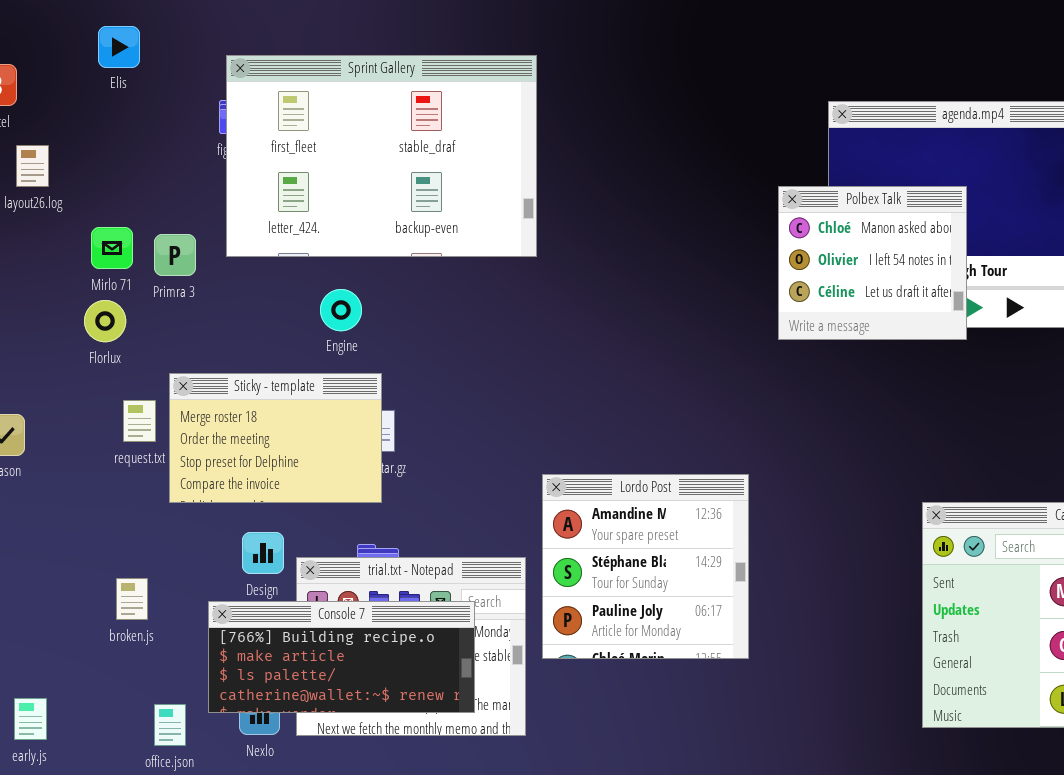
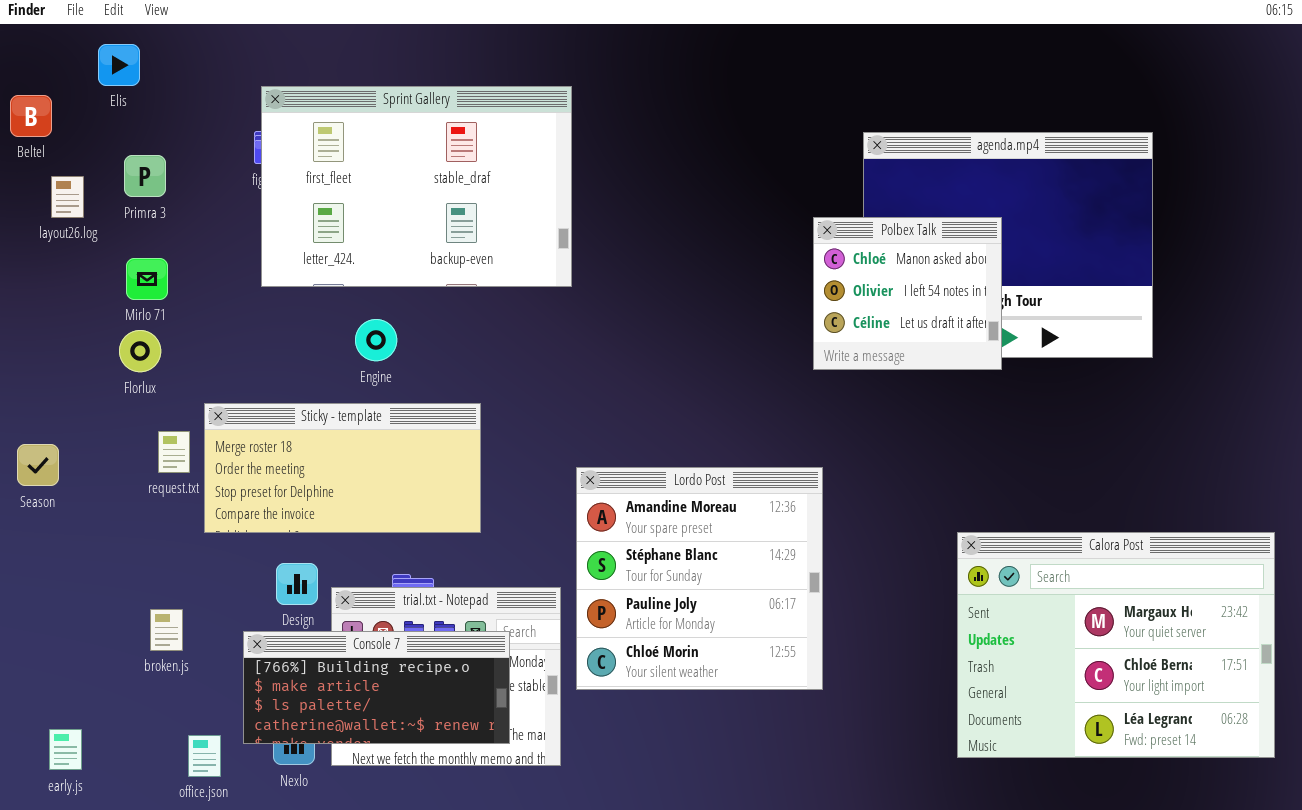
Elis: [98,26,140,68] -> [98,44,140,86], moved
Primra 3: [154,234,196,276] -> [124,155,166,197], moved
Sticky - template: [169,373,382,503] -> [204,403,481,533], resized
Lordo Post: [542,474,749,659] -> [576,467,823,690], resized

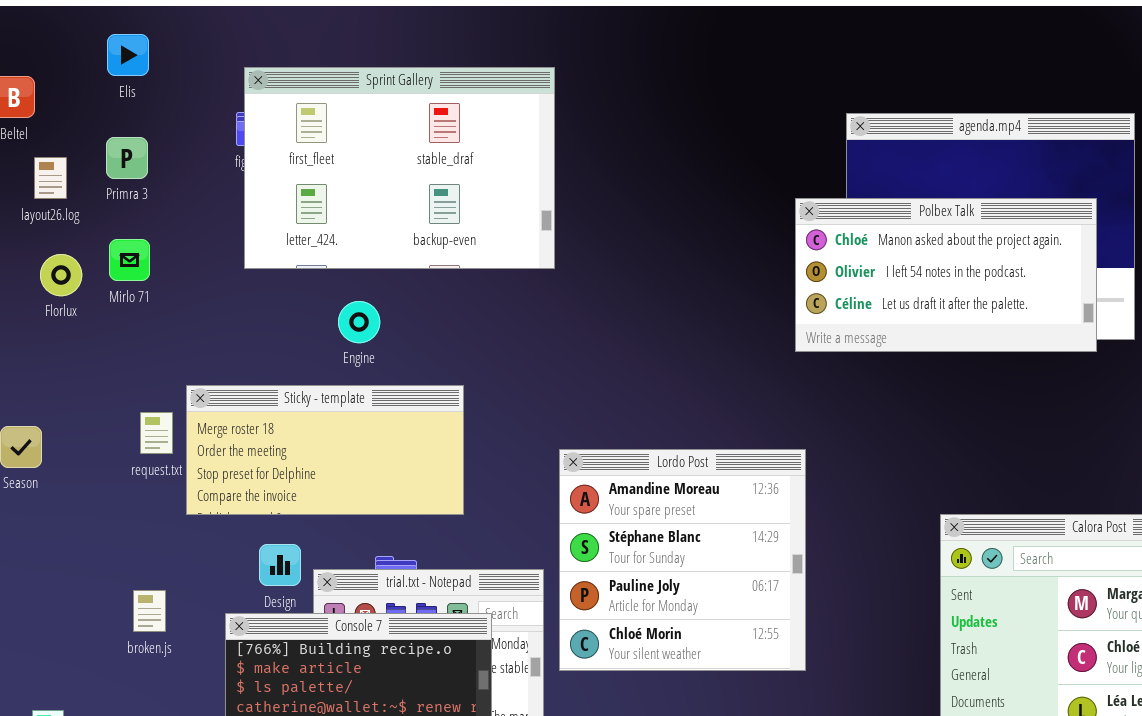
Elis: [98,44,140,86] -> [107,34,149,76], moved
Polbex Talk: [813,217,1002,370] -> [795,198,1097,352], resized
Florlux: [119,330,161,372] -> [40,254,82,296], moved

